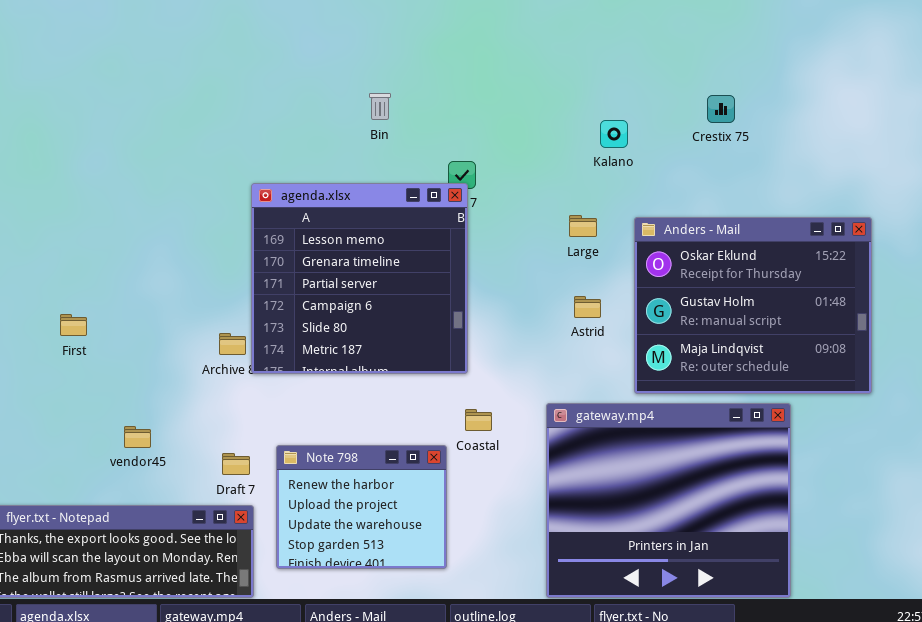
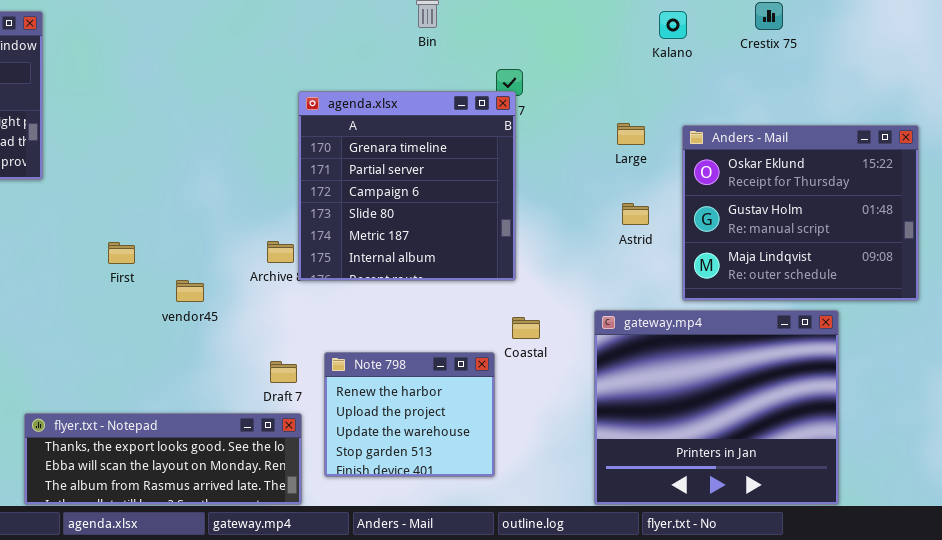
Kalano: [600,120,628,148] -> [659,11,687,39], moved
agenda.xlsx: [251,183,468,374] -> [298,91,516,281], scrolled down 1 row
First: [60,314,87,336] -> [108,242,135,264], moved
vendor45: [124,426,151,448] -> [176,280,204,302], moved

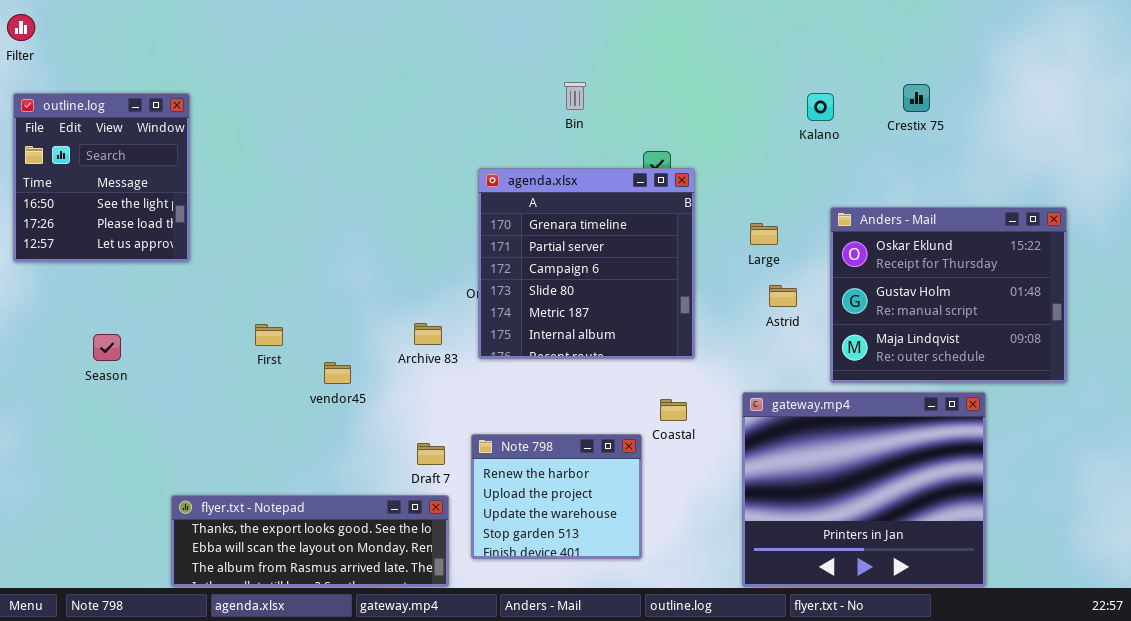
agenda.xlsx: [298,91,516,281] -> [478,168,695,359], moved
Large: [617,123,645,145] -> [750,223,778,245], moved

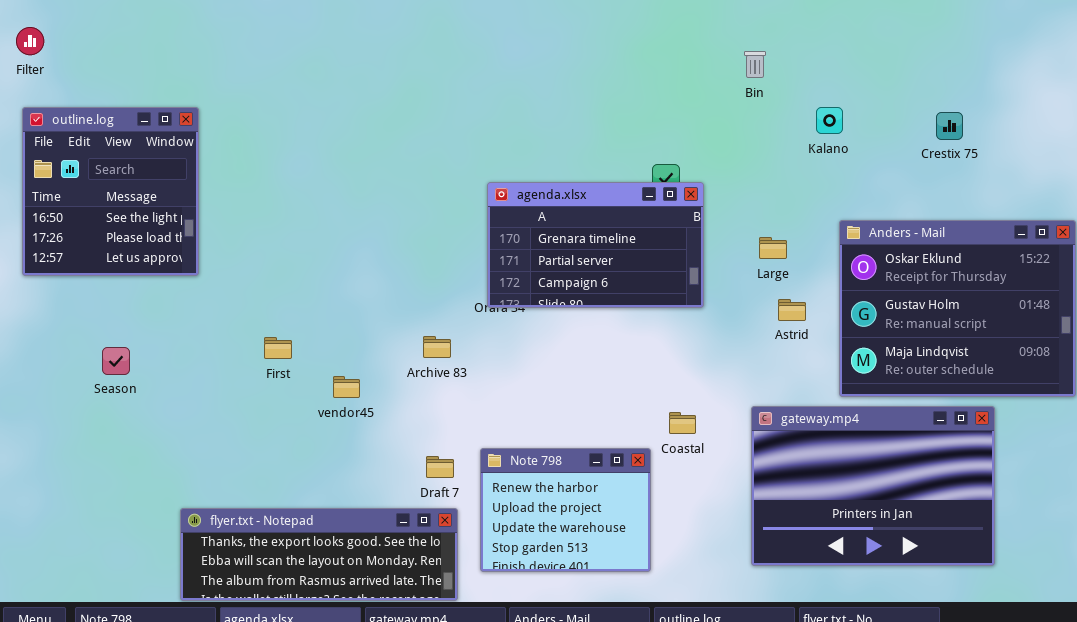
Bin: [564,82,586,110] -> [744,51,766,78], moved
Crestix 75: [903,84,930,112] -> [936,112,963,140], moved
agenda.xlsx: [478,168,695,359] -> [487,182,704,308], resized
gateway.mp4: [742,392,986,587] -> [751,406,995,566], resized

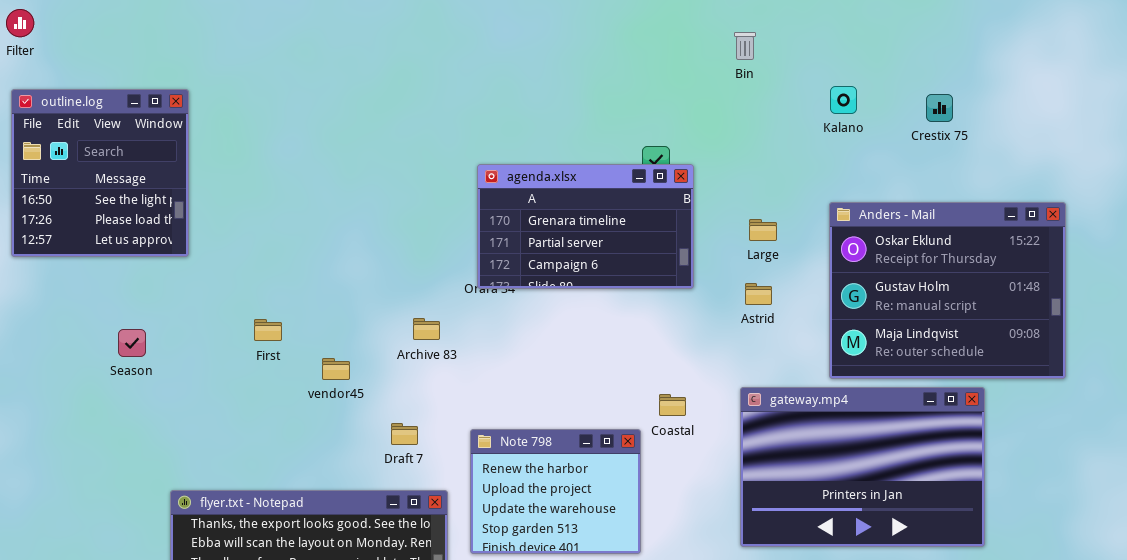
Kalano: [816,107,843,134] -> [830,86,857,114], moved
Astrid: [778,299,806,321] -> [745,283,772,305], moved
Season: [102,347,130,375] -> [118,329,146,357], moved
Draft 7: [426,456,454,478] -> [391,423,418,445], moved

